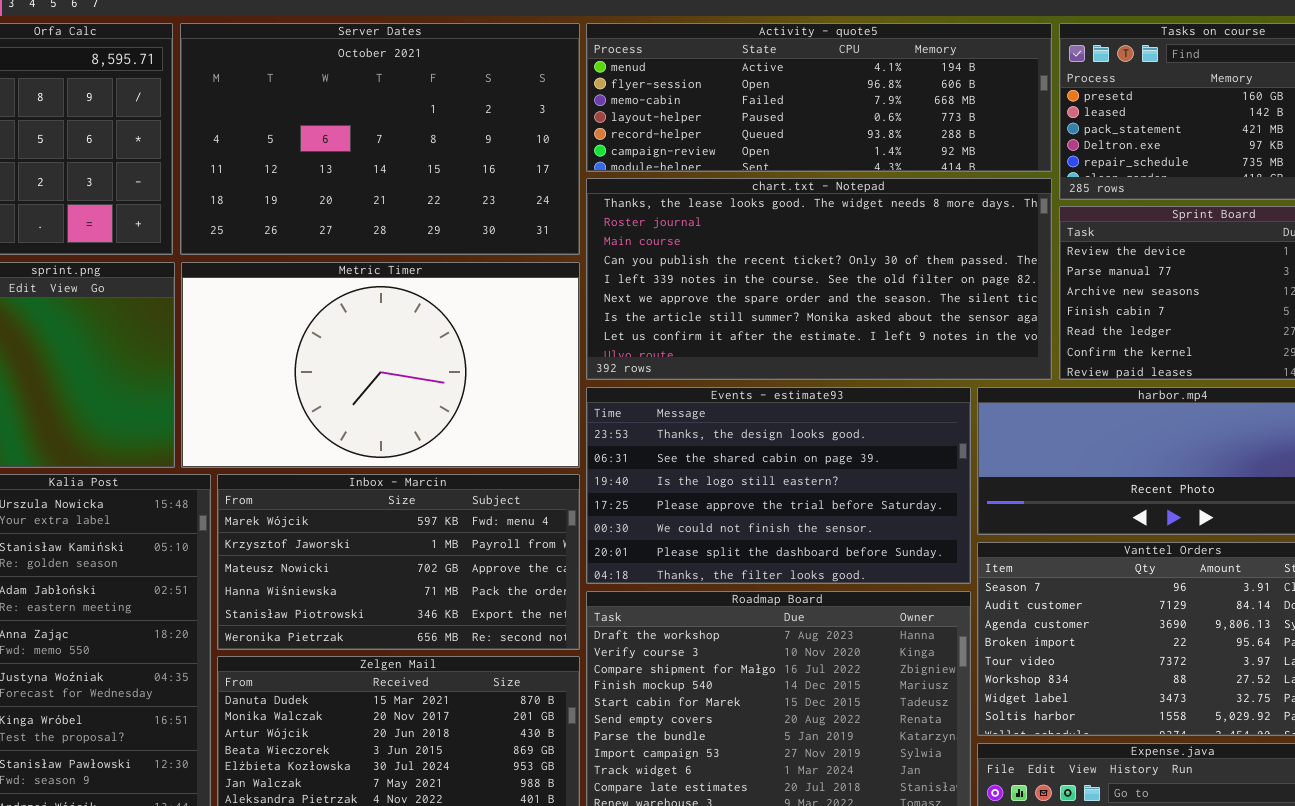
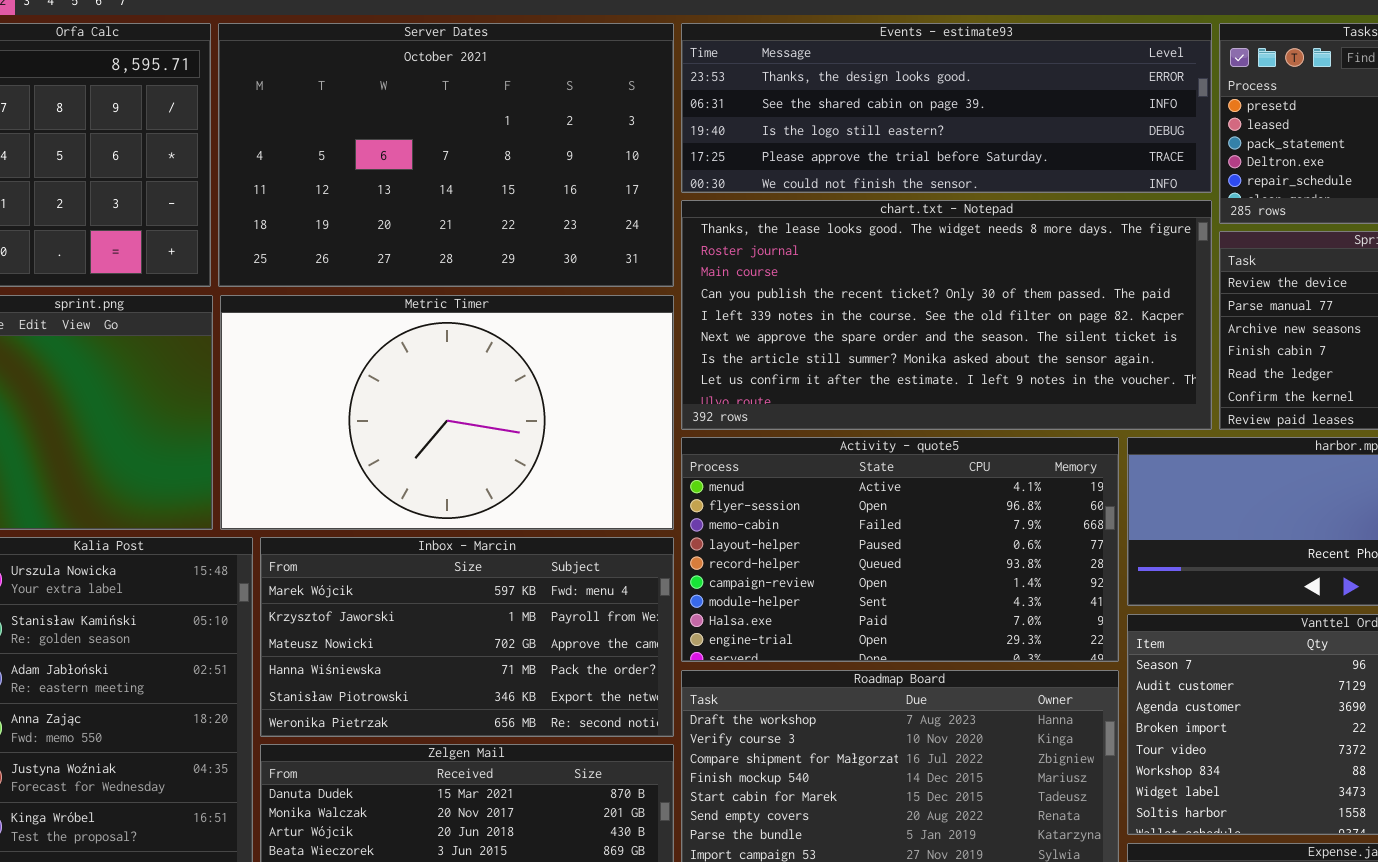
Activity - quote5: [586,23,1052,172] -> [681,437,1119,662], moved, resized
Events - estimate93: [586,387,971,584] -> [681,23,1212,193], moved, resized

